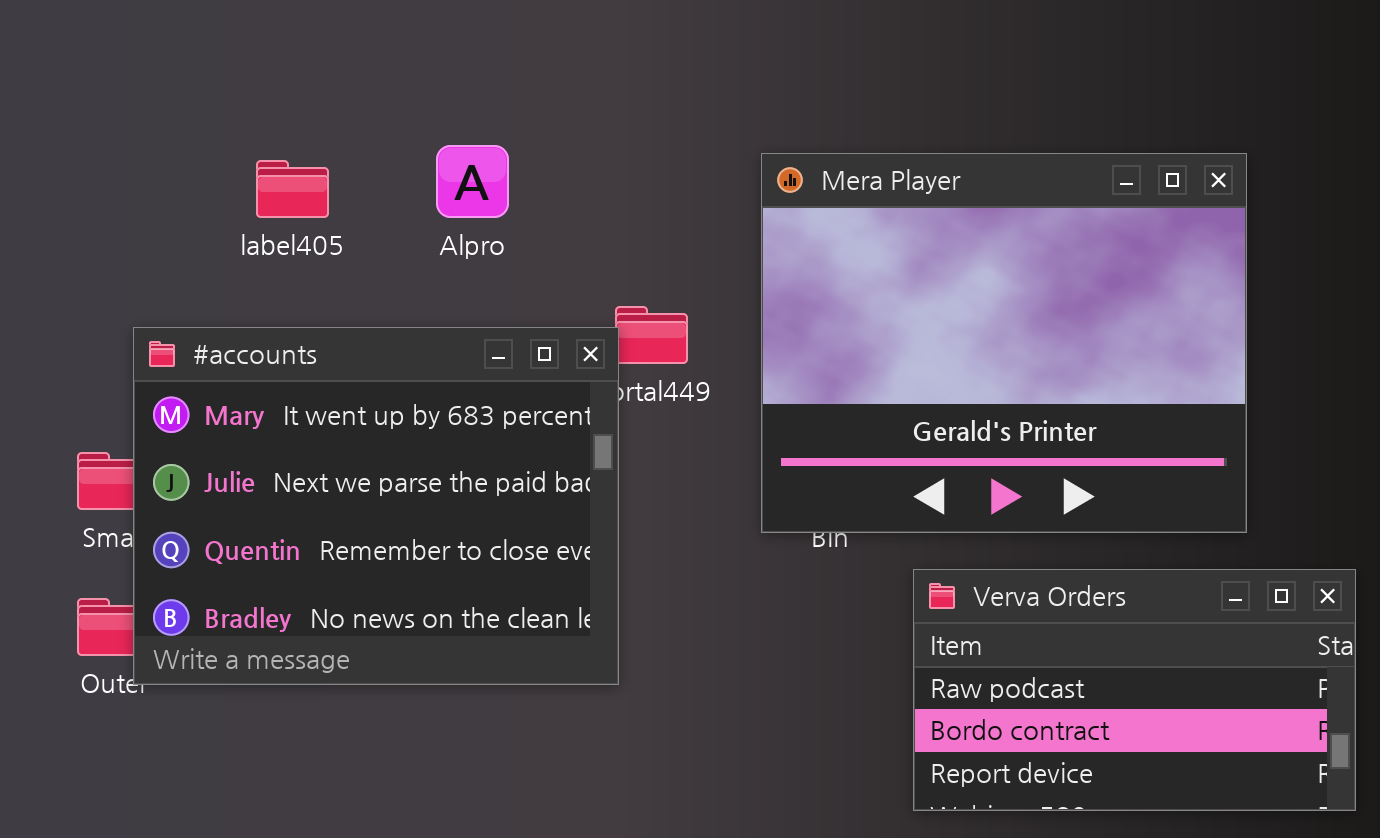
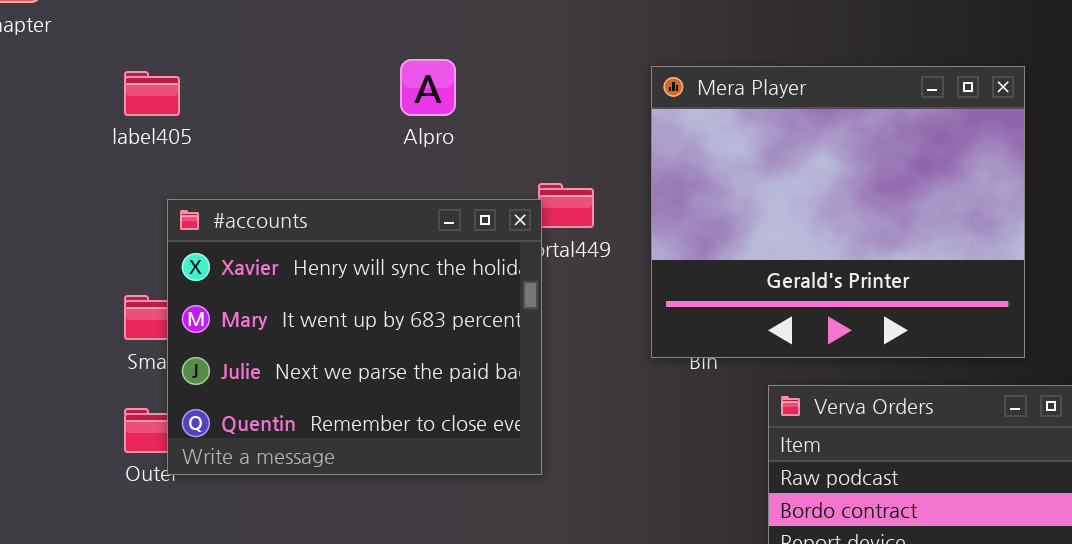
label405: [256,160,329,218] -> [124,71,180,116], moved
#accounts: [133,327,619,685] -> [167,199,542,475], scrolled up 1 row

